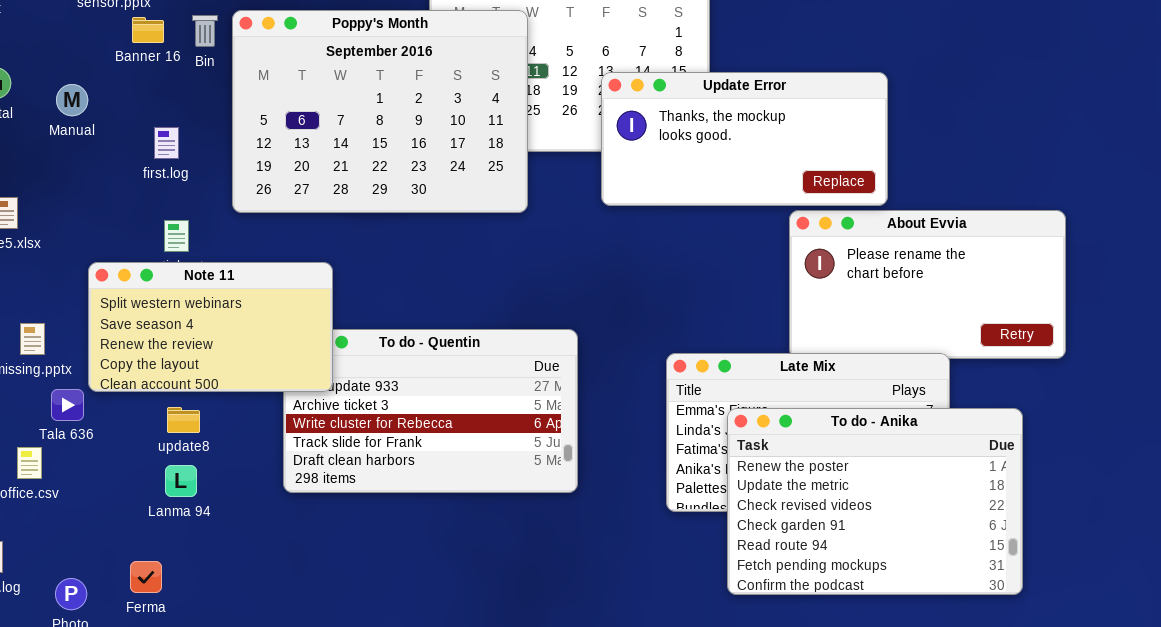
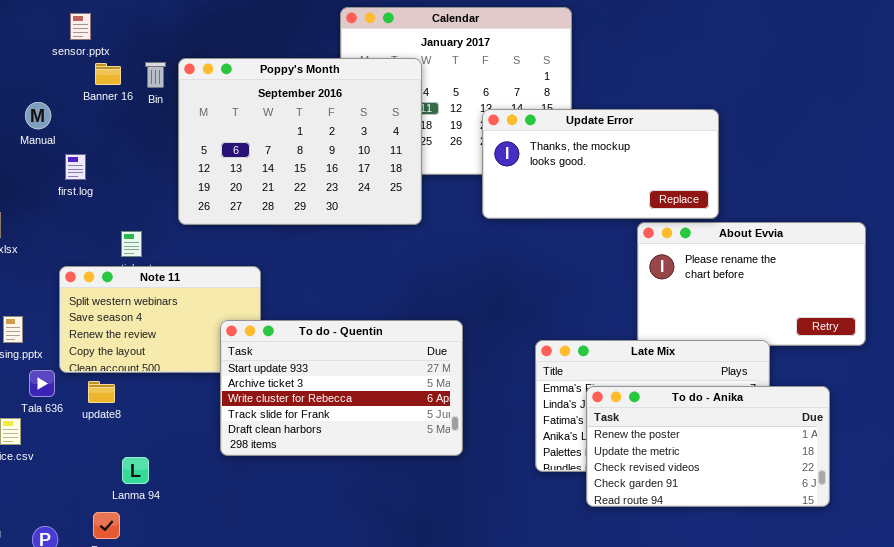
Manual: [56,84,88,116] -> [25,102,51,129], moved
first.log: [154,127,179,159] -> [65,154,86,180], moved
To do - Quentin: [283,329,578,493] -> [220,320,463,456], raised
update8: [167,407,200,433] -> [88,381,115,403], moved
To do - Anika: [727,408,1023,595] -> [586,386,830,507], resized
Lanma 94: [165,465,197,497] -> [122,457,149,484], moved

